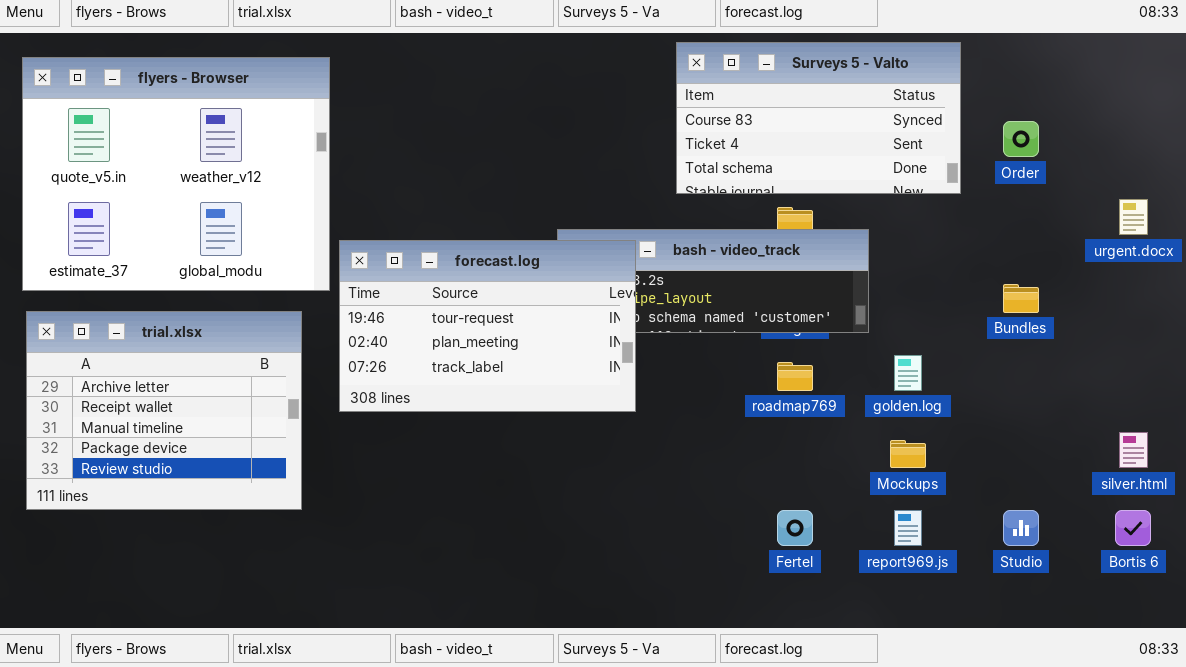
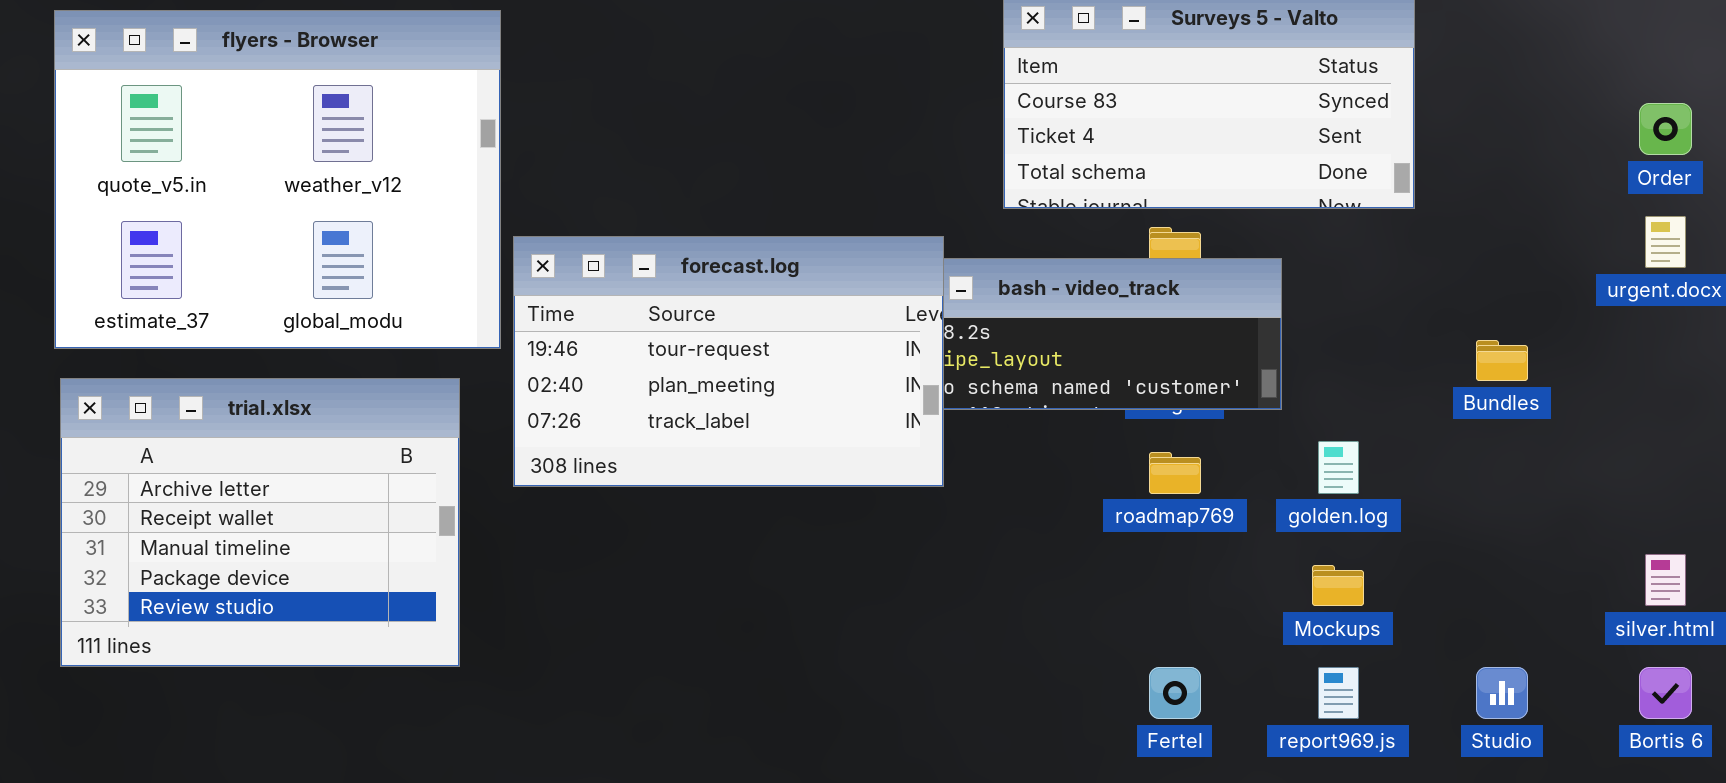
Order: [1003,121,1039,157] -> [1639,103,1692,155], moved
forecast.log: [339,240,636,412] -> [513,236,944,487], moved

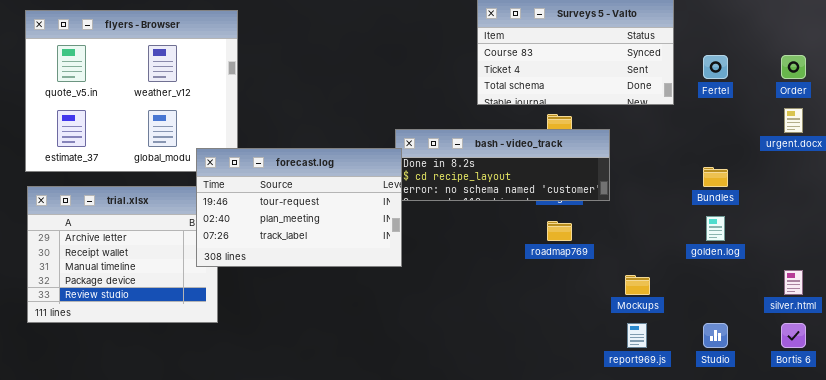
forecast.log: [513,236,944,487] -> [196,148,402,267], moved
golden.log: [1318,441,1359,494] -> [706,216,725,241], moved
Fertel: [1149,667,1201,719] -> [703,55,728,79], moved

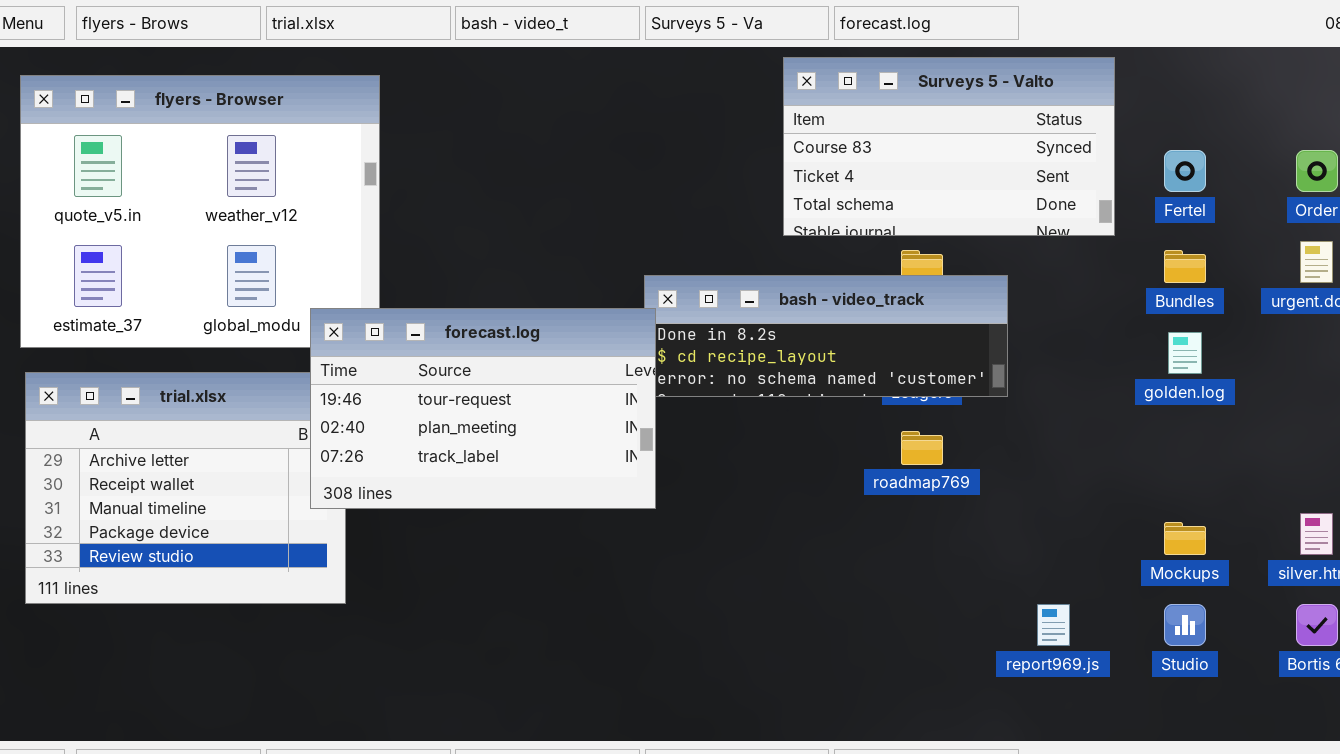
Bundles: [703,167,728,187] -> [1164,250,1206,283], moved
golden.log: [706,216,725,241] -> [1168,332,1202,374], moved
Mockups: [625,275,650,295] -> [1164,522,1206,555], moved

